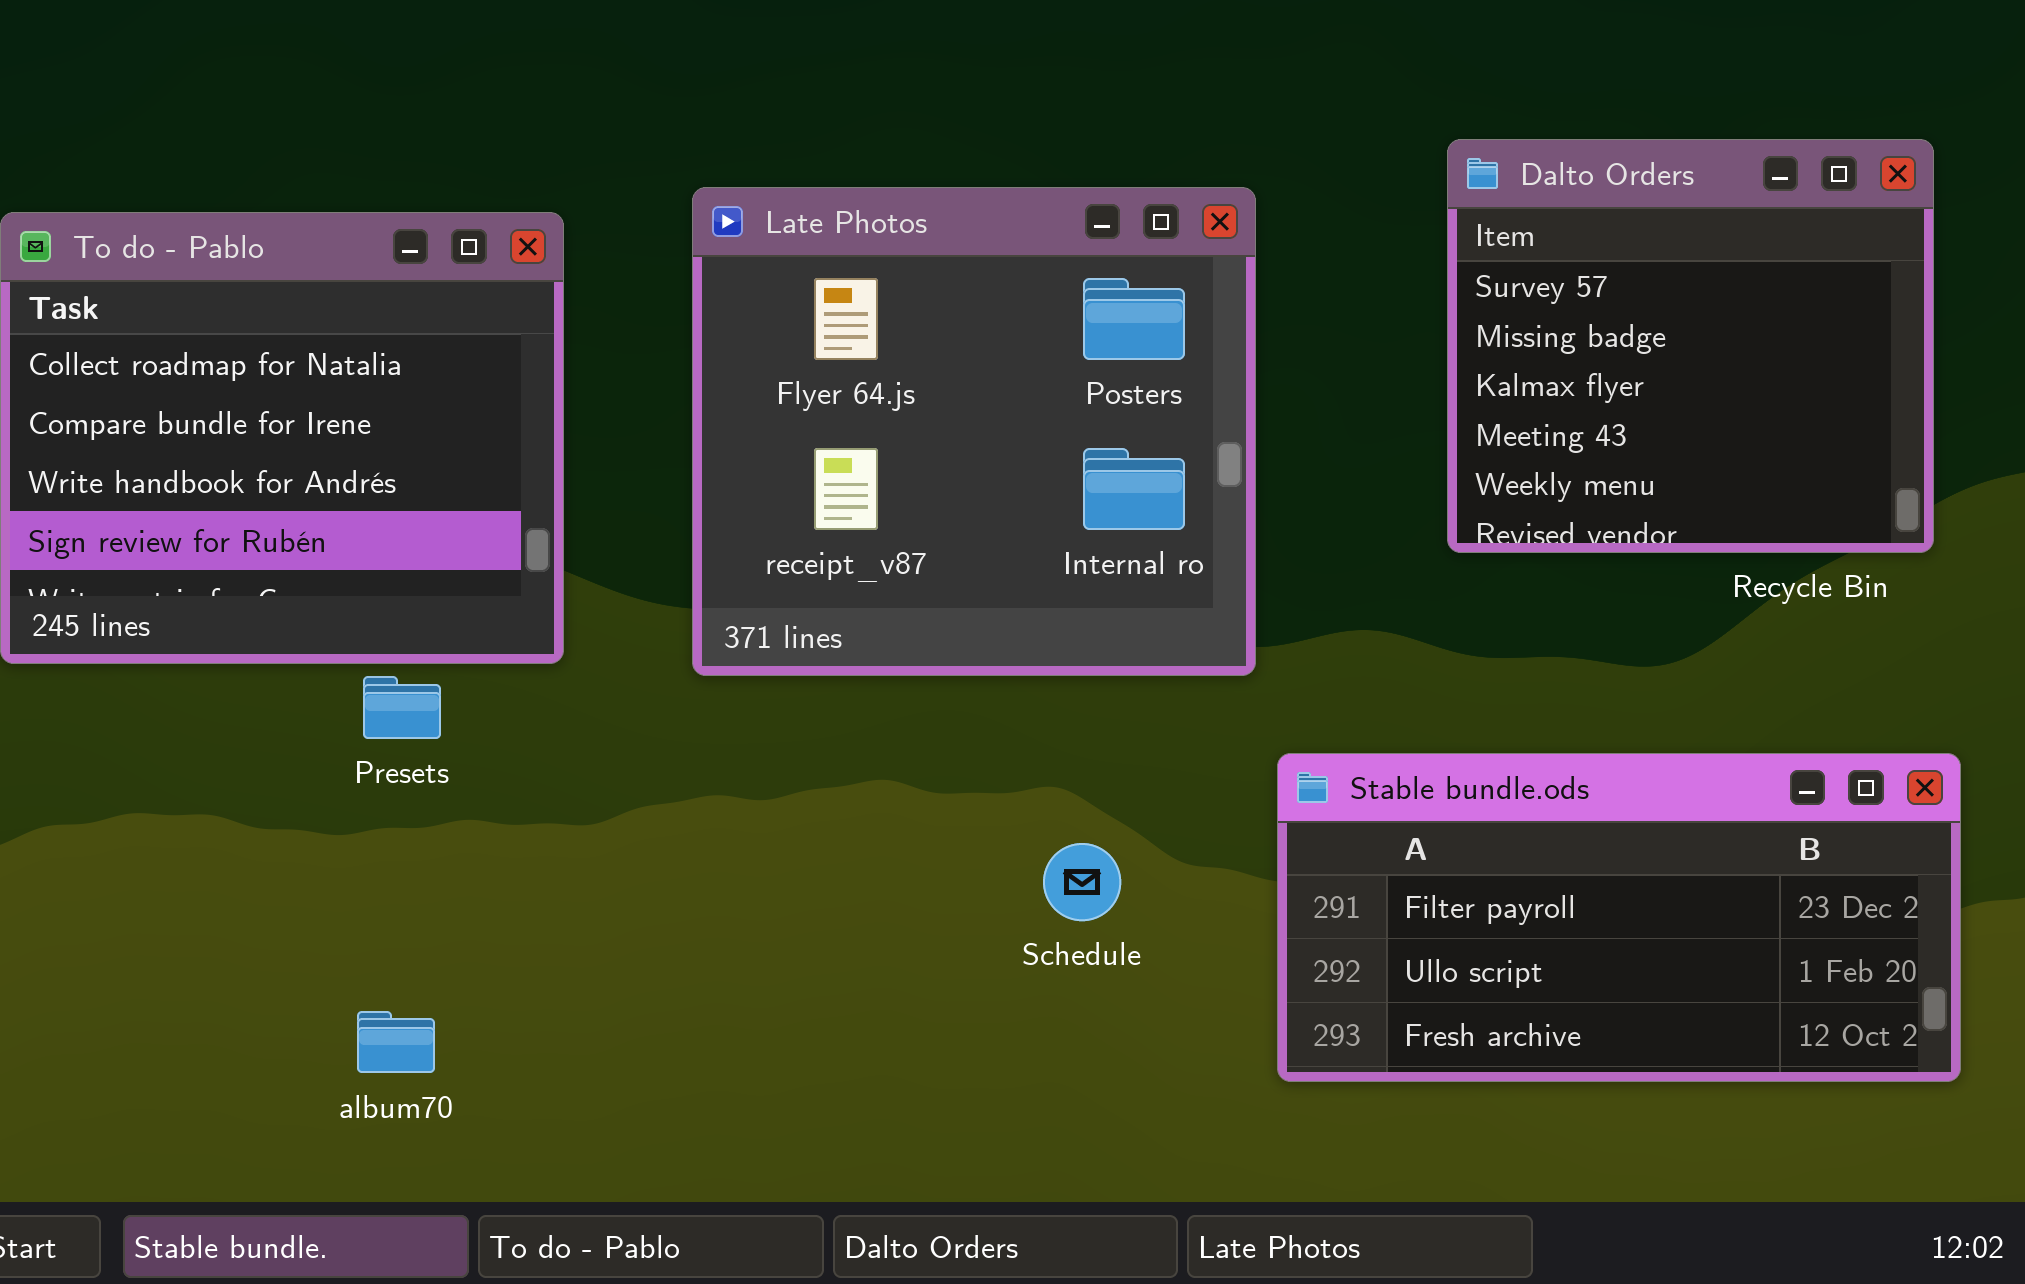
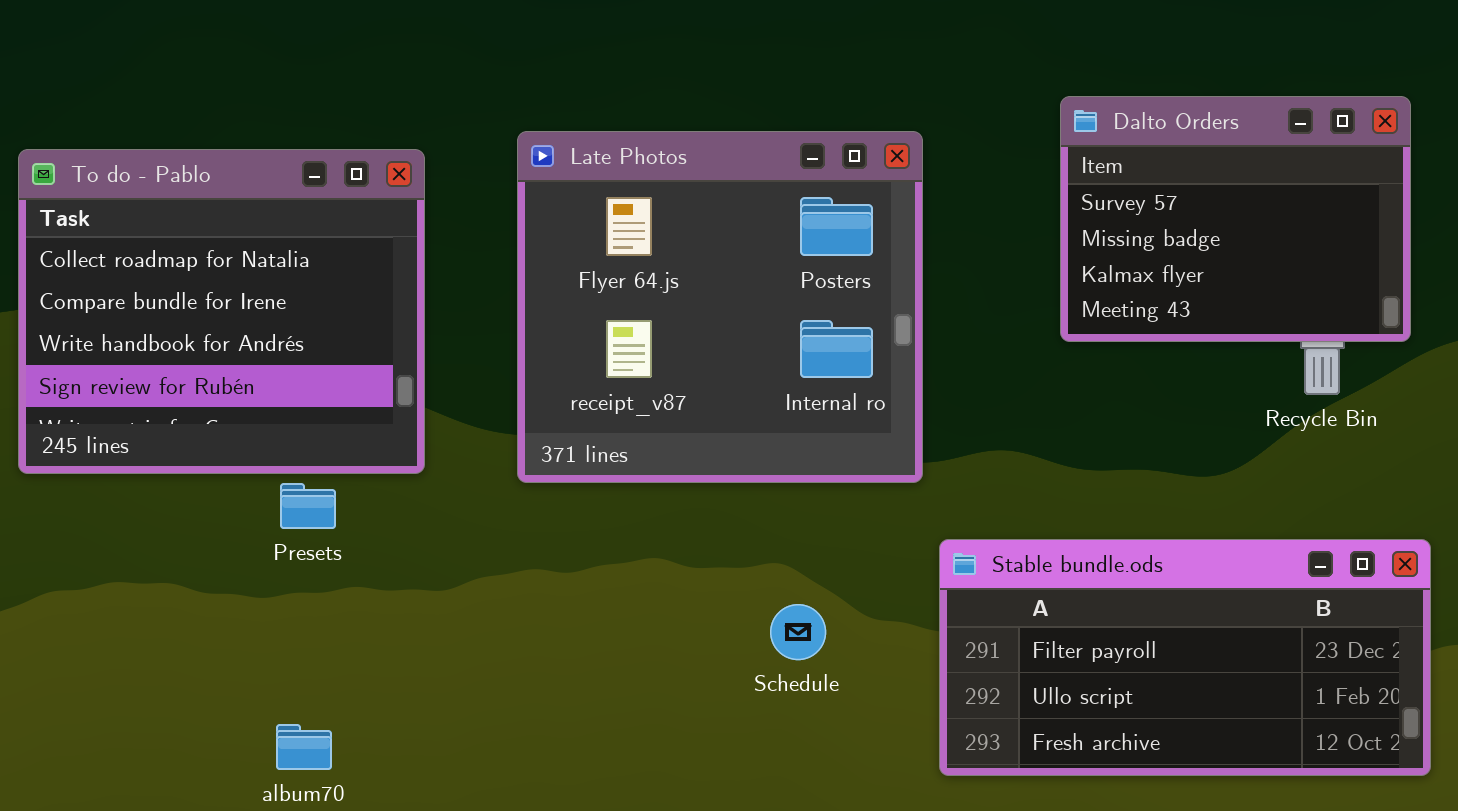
Dalto Orders: [1447,139,1934,553] -> [1060,96,1411,342], resized

